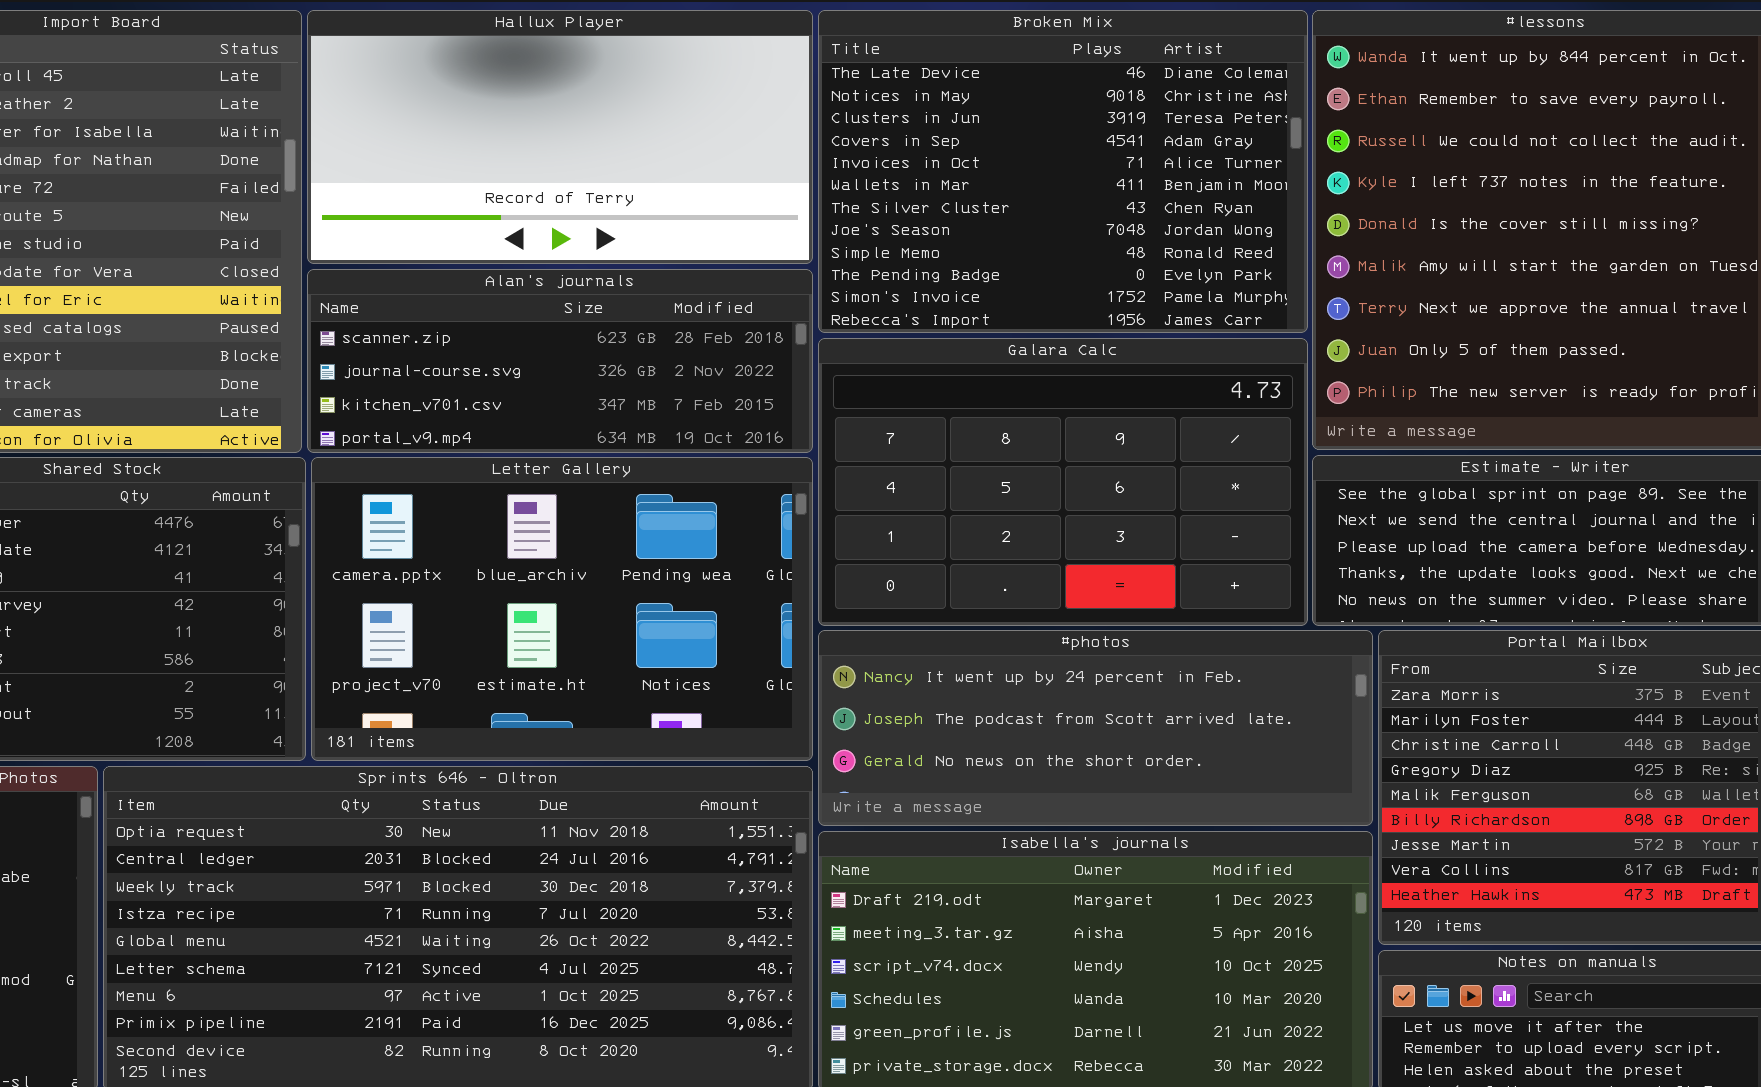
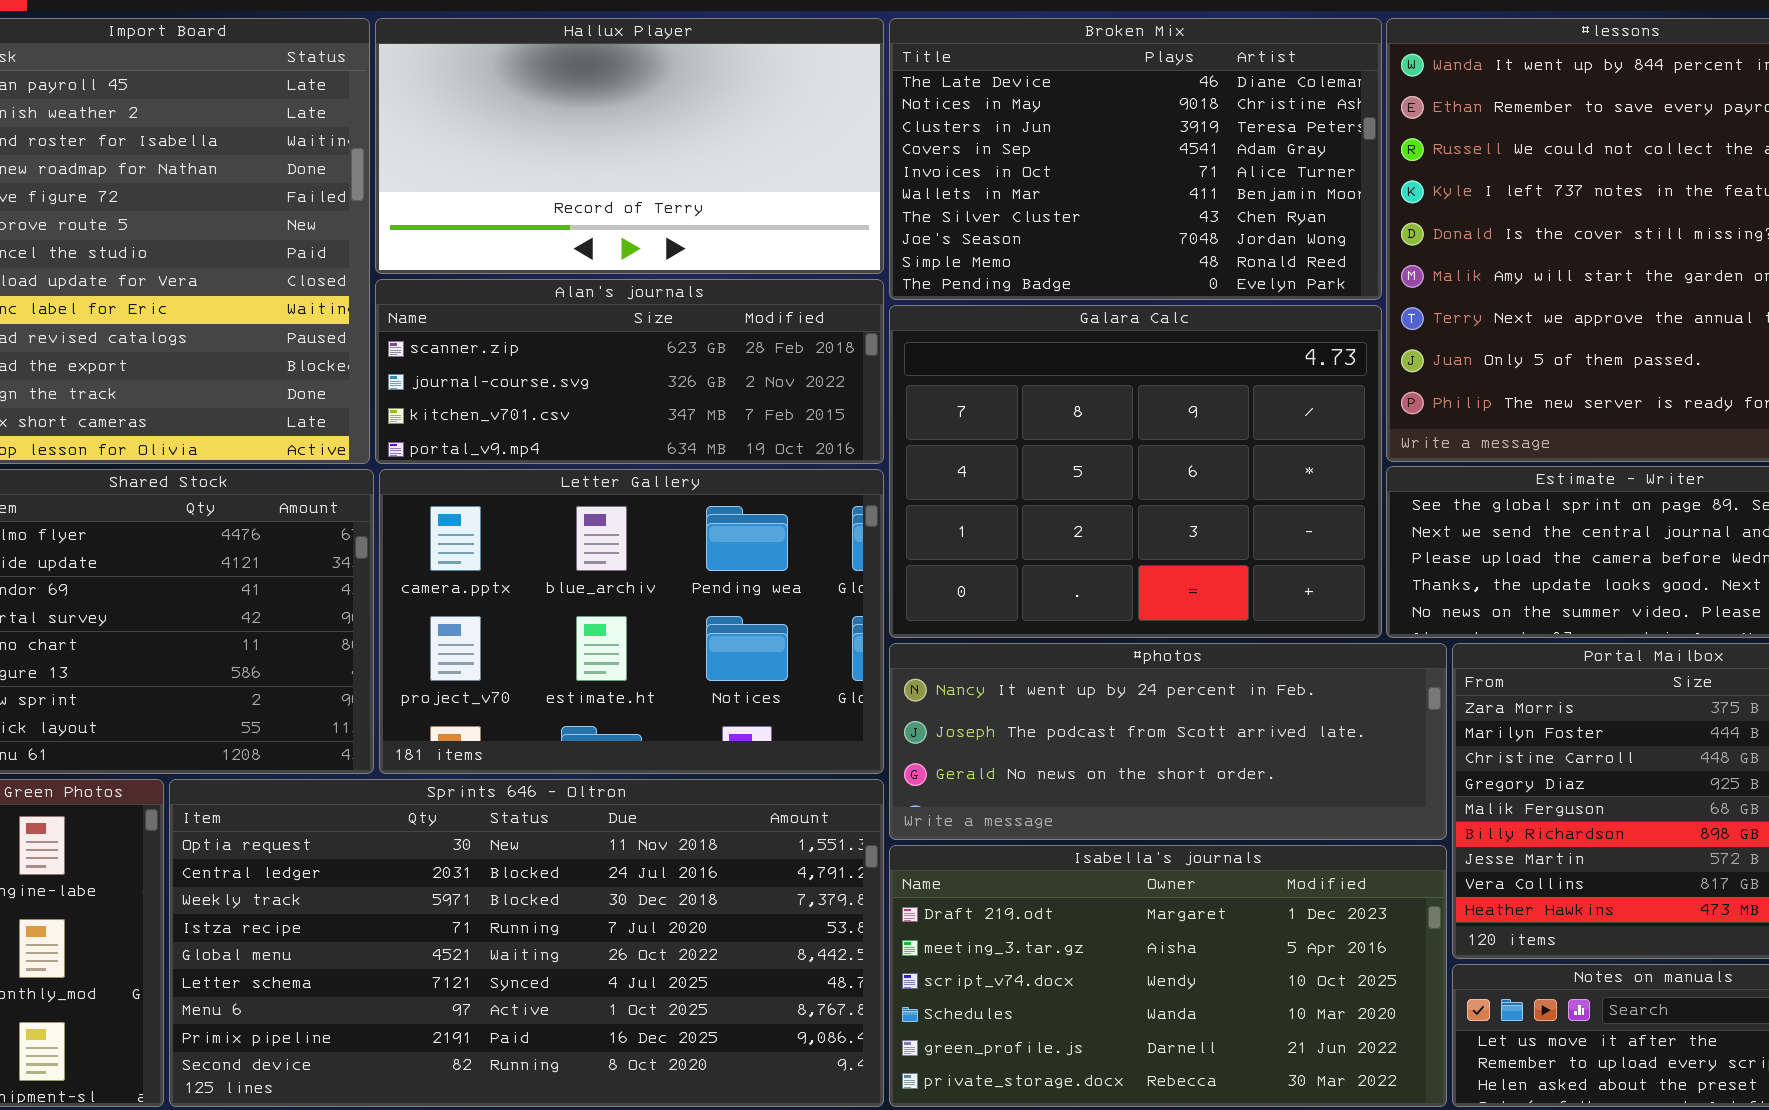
Broken Mix: [818,10,1308,333] -> [889,18,1382,300], resized
Galara Calc: [818,338,1308,626] -> [889,305,1382,638], resized

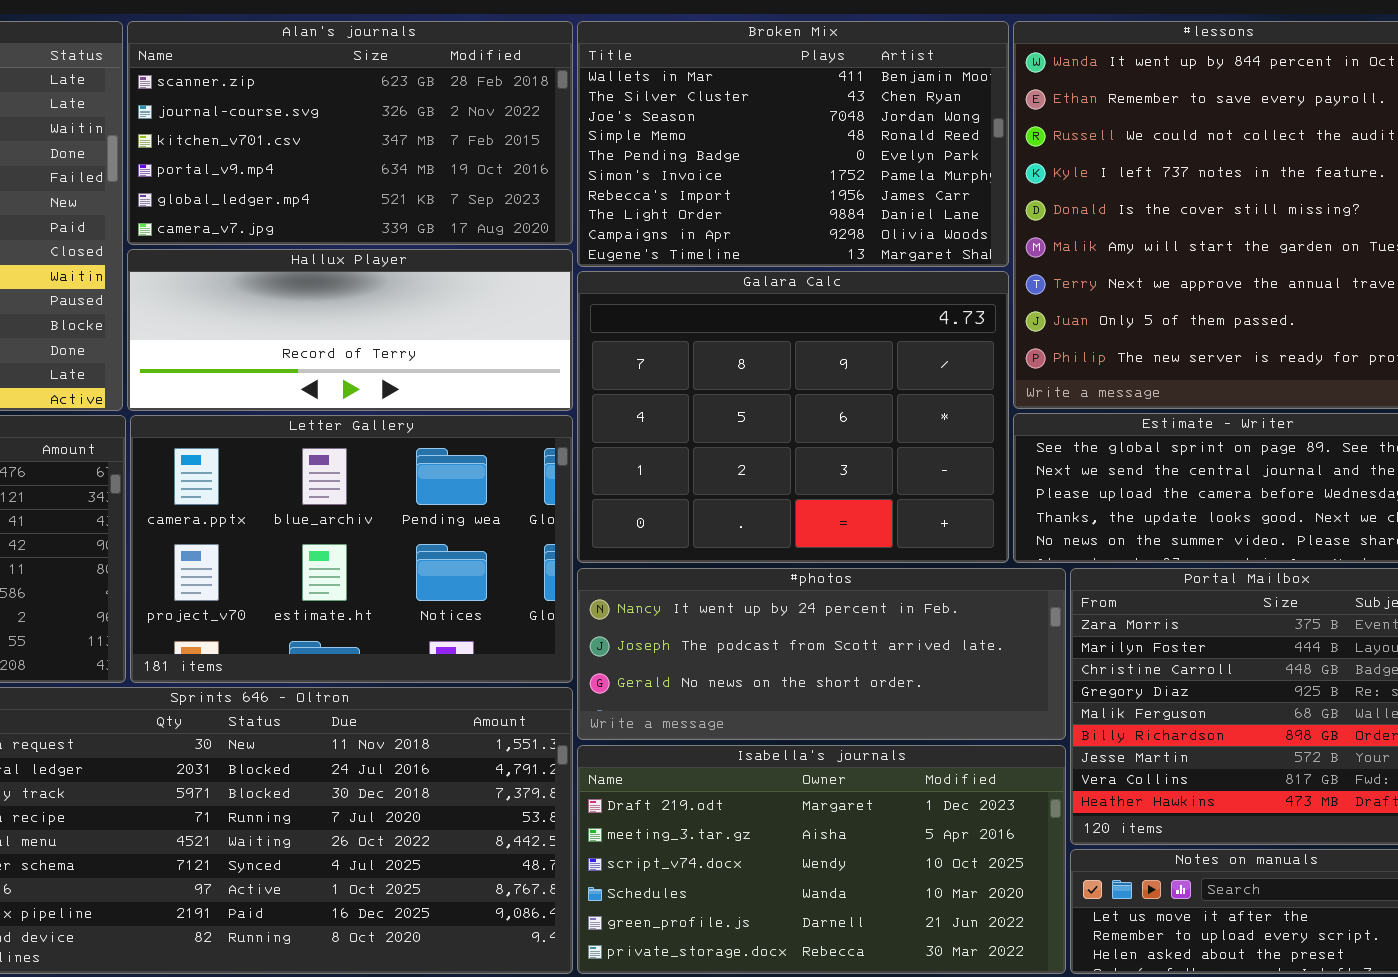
Hallux Player: [375,18,884,274] -> [127,249,573,411], moved, resized
Broken Mix: [889,18,1382,300] -> [577,21,1009,267], scrolled down 5 rows
Alan's journals: [375,279,884,464] -> [127,21,573,245], moved, resized

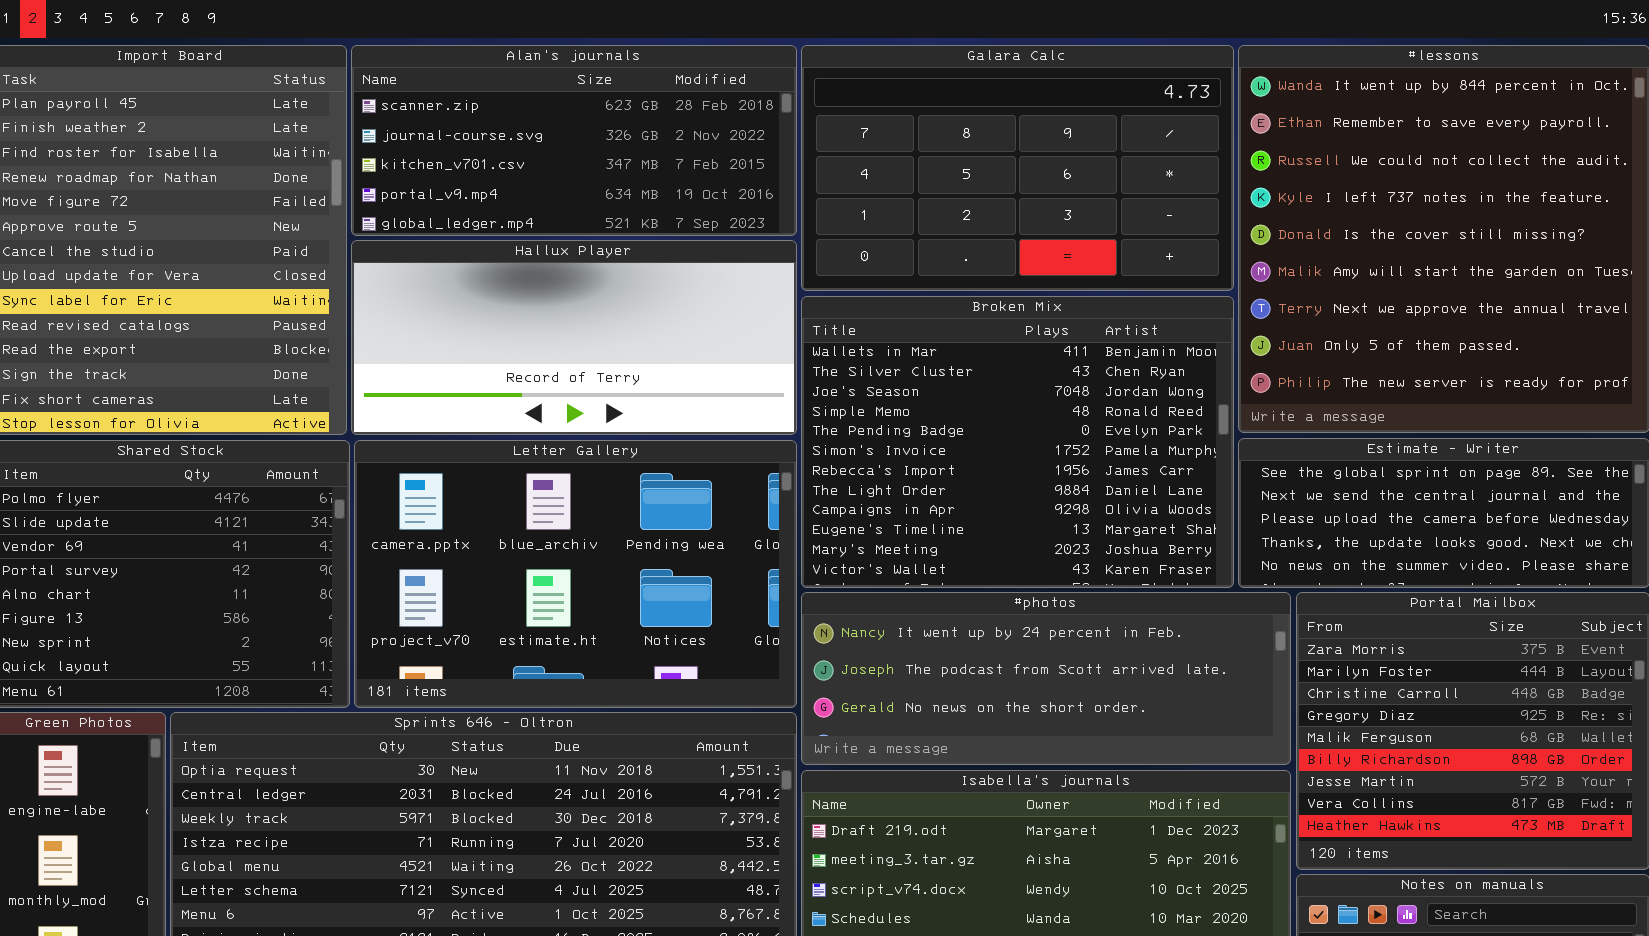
Alan's journals: [127,21,573,245] -> [351,45,797,236], resized
Broken Mix: [577,21,1009,267] -> [801,296,1234,588], moved, resized
Hallux Player: [127,249,573,411] -> [351,240,797,435], resized
Galara Calc: [577,271,1009,563] -> [801,45,1234,291], moved, resized

